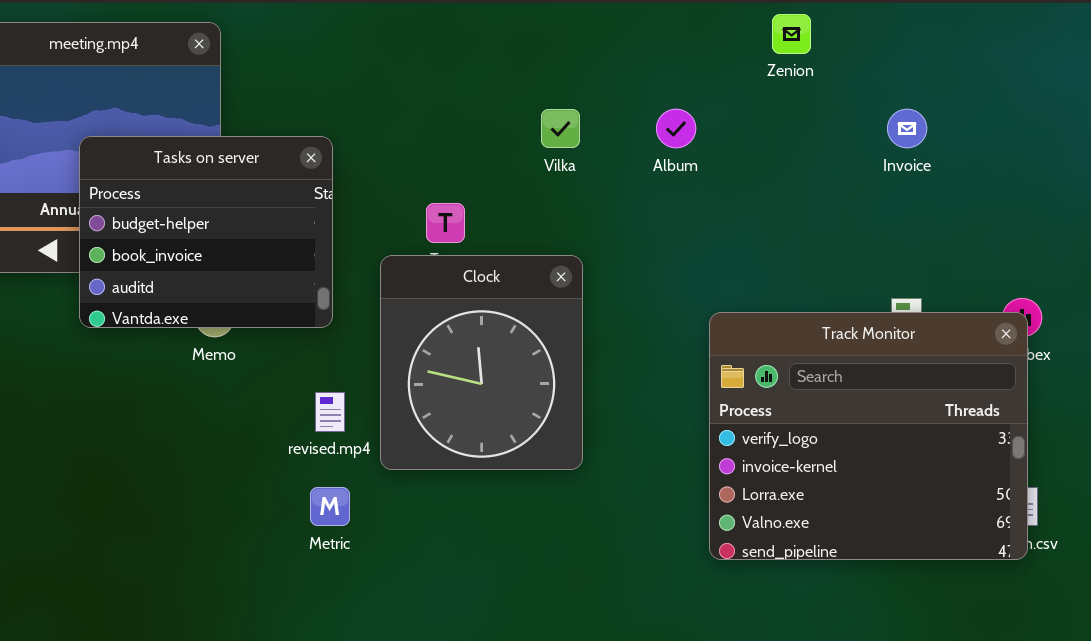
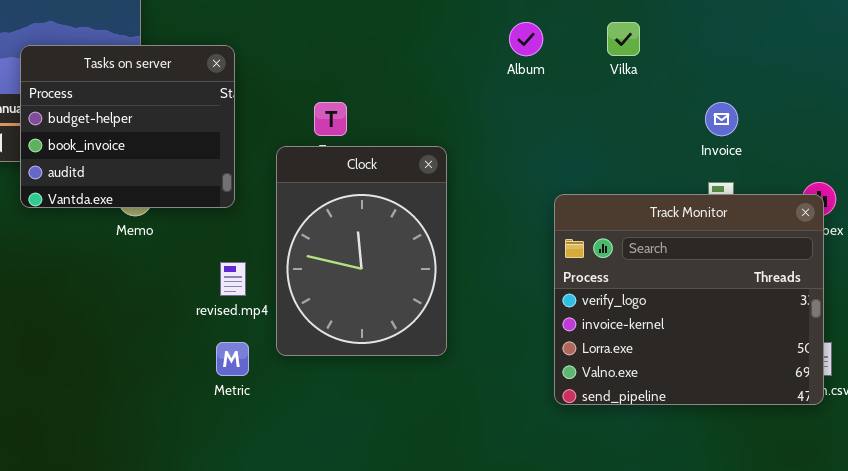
Vilka: [541,109,580,148] -> [607,22,640,56], moved
Invoice: [887,109,927,148] -> [705,102,738,136], moved
Clock: [380,255,583,470] -> [276,146,447,356], resized

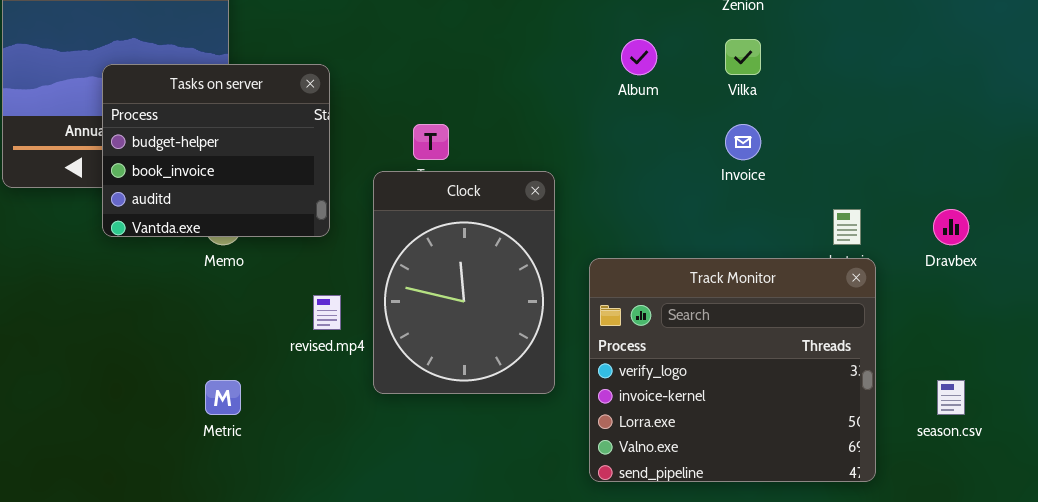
Invoice: [705,102,738,136] -> [725,124,761,160], moved
Track Monitor: [554,194,824,405] -> [589,258,876,482], moved
Metric: [216,342,249,376] -> [205,380,241,415], moved

